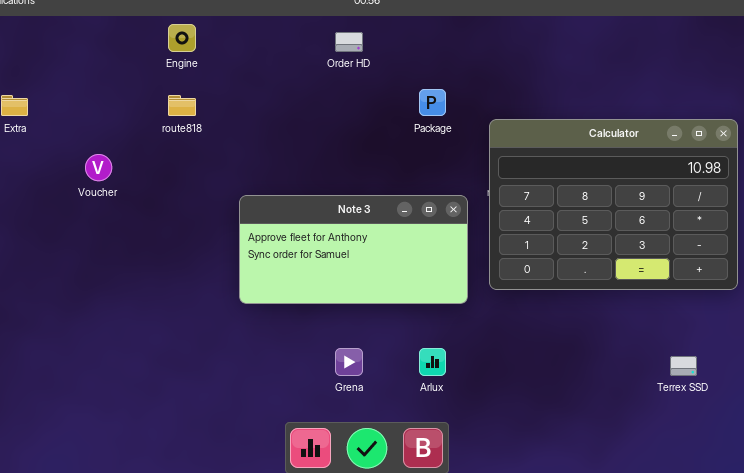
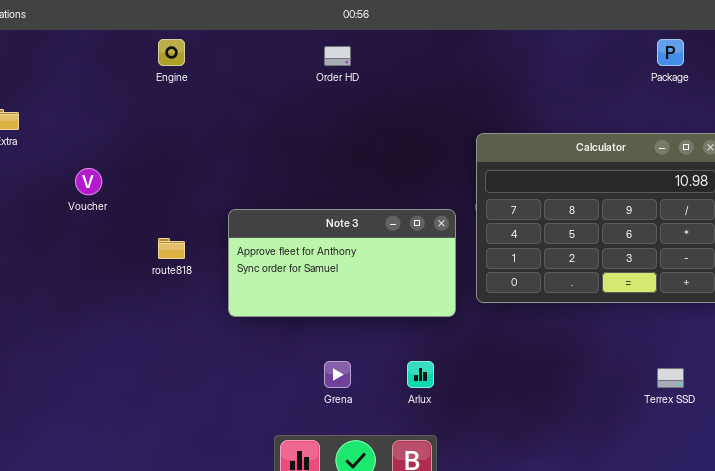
Package: [419,89,446,116] -> [657,39,684,66], moved
route818: [168,95,196,116] -> [158,238,185,259], moved

